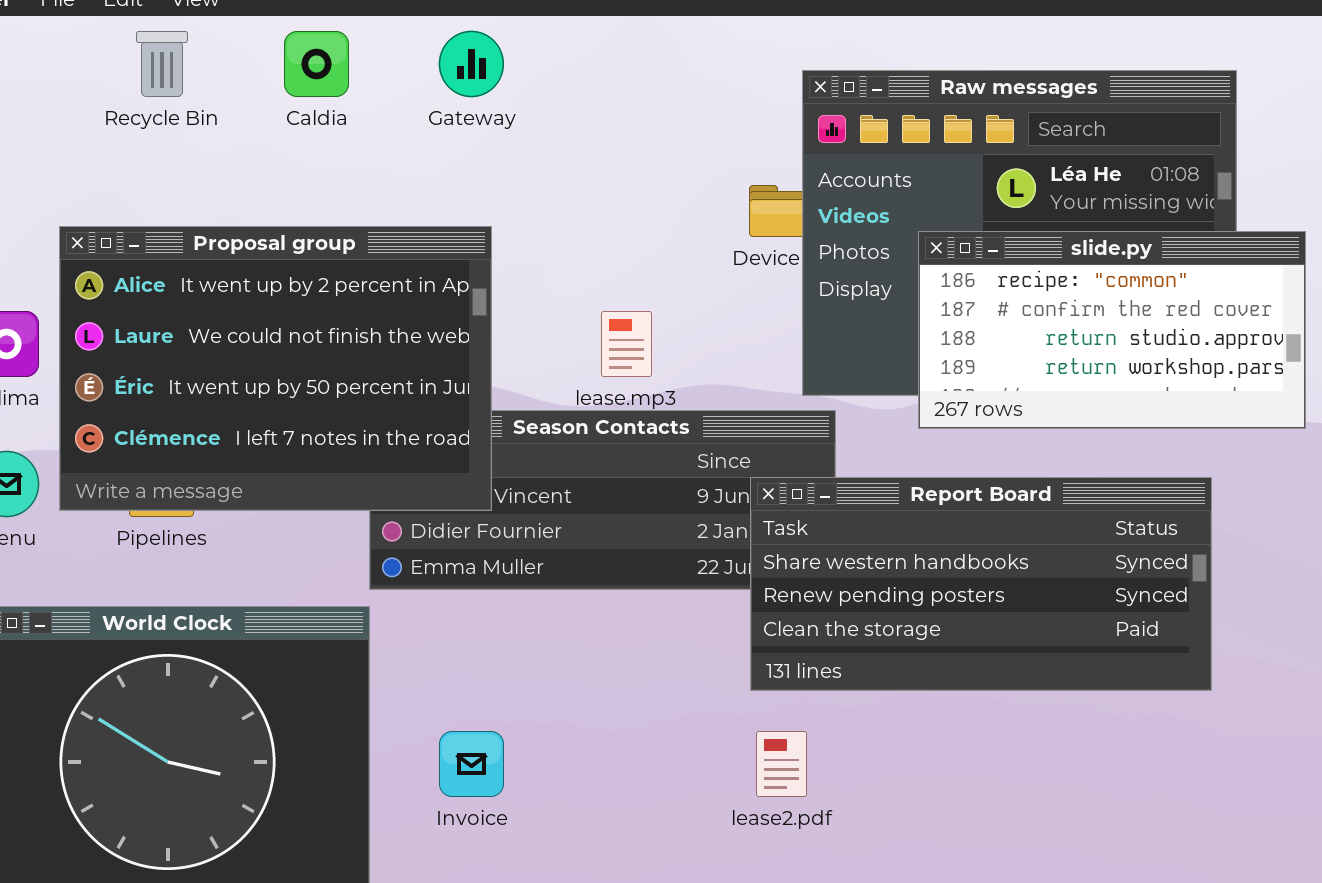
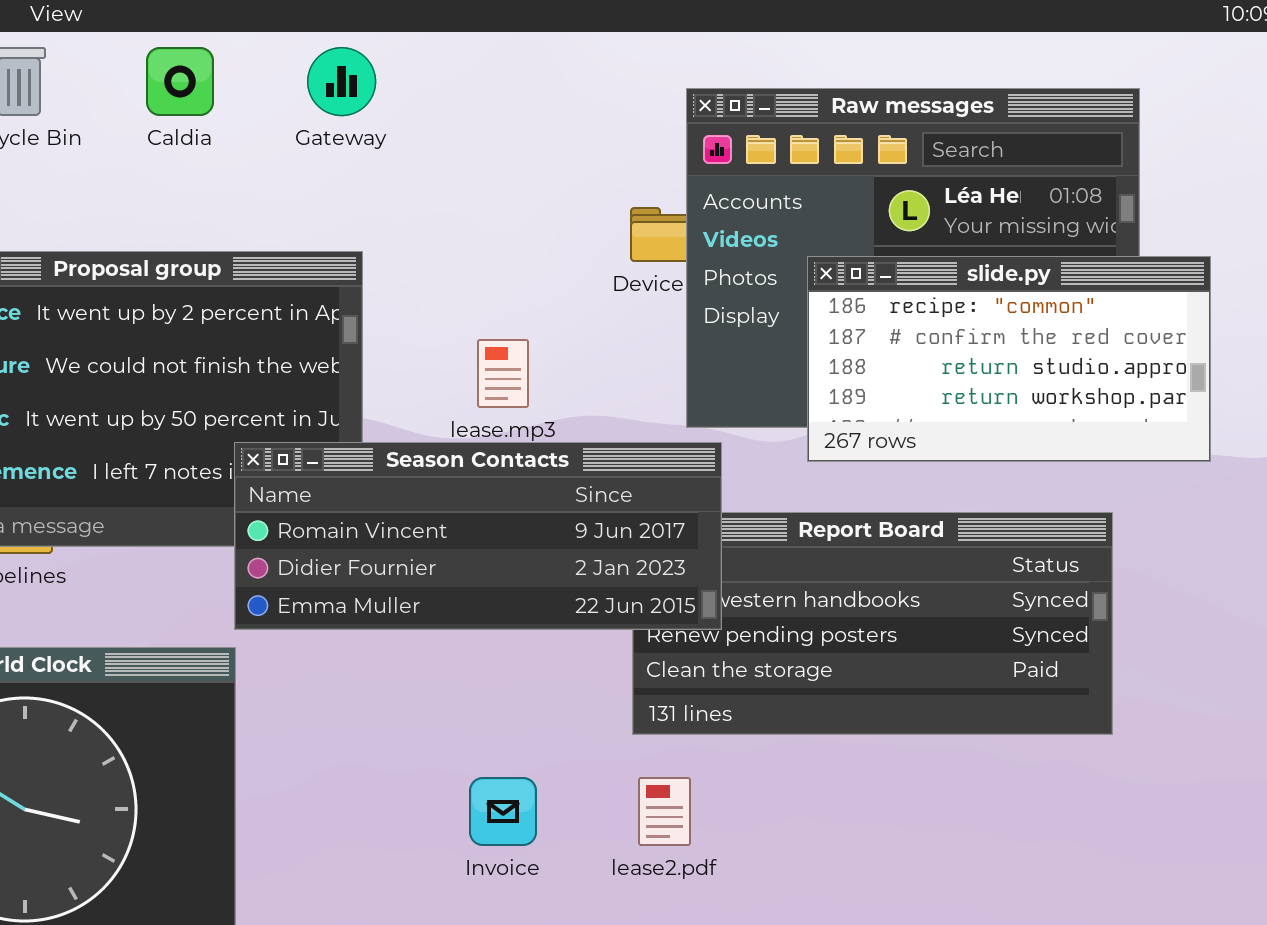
Season Contacts: [369,410,836,590] -> [234,442,722,630], raised
Invoice: [439,731,504,797] -> [469,777,537,846], moved

